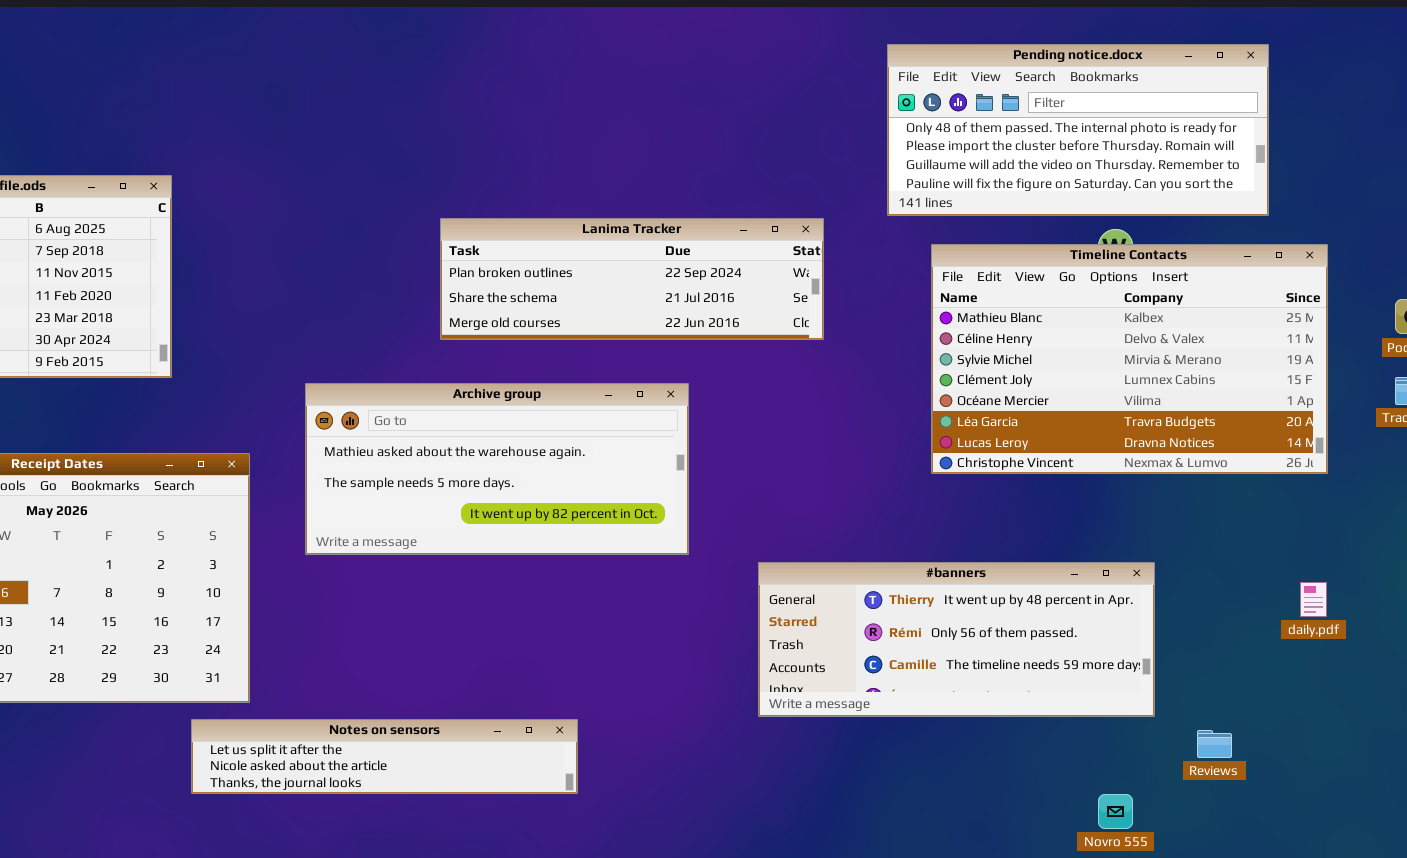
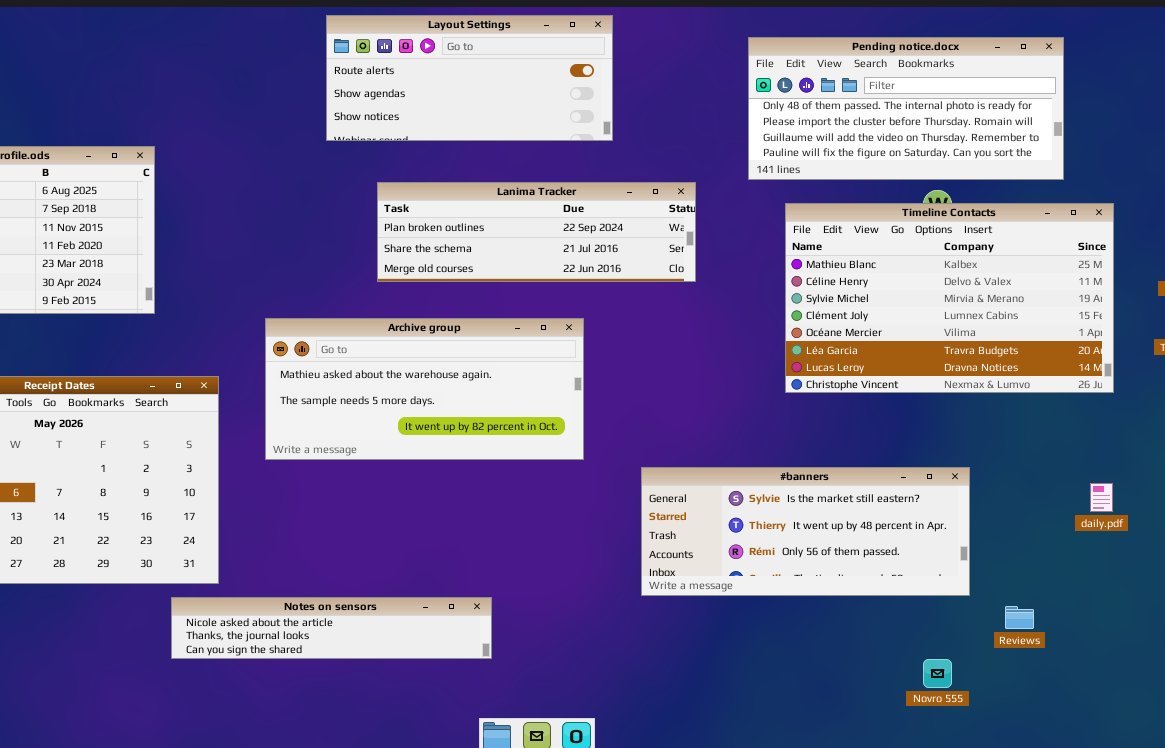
Layout Settings: none -> [326,15,613,141], opened
#banners: [758,562,1155,717] -> [641,467,970,596], scrolled up 1 row
Notes on sensors: [191,719,578,794] -> [171,597,492,659], scrolled down 1 row

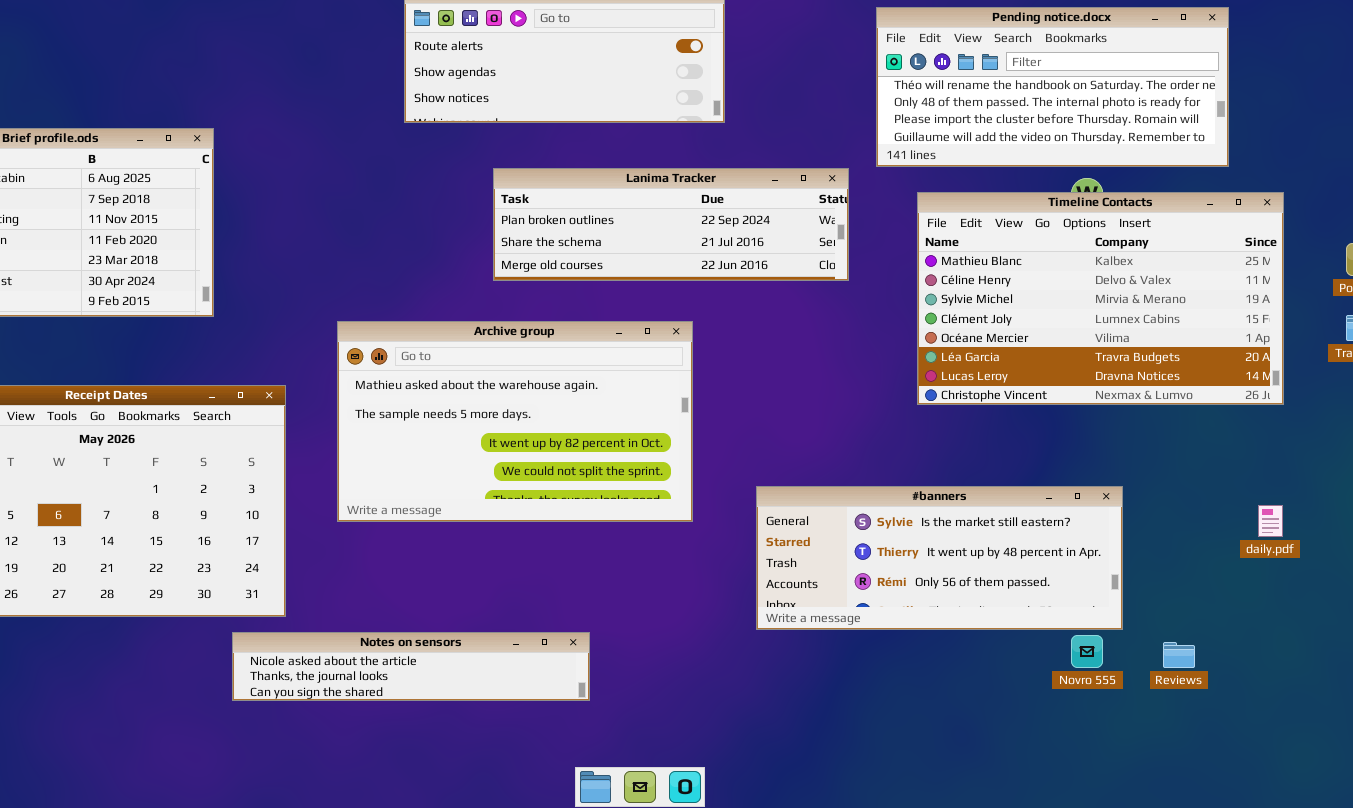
Pending notice.docx: [748,37,1064,180] -> [876,7,1229,167], scrolled up 1 row
Lanima Tracker: [377,182,696,282] -> [493,168,849,281], moved
Archive group: [265,318,584,460] -> [337,321,693,522], resized
Novro 555: [923,659,952,688] -> [1071,635,1103,668], moved

